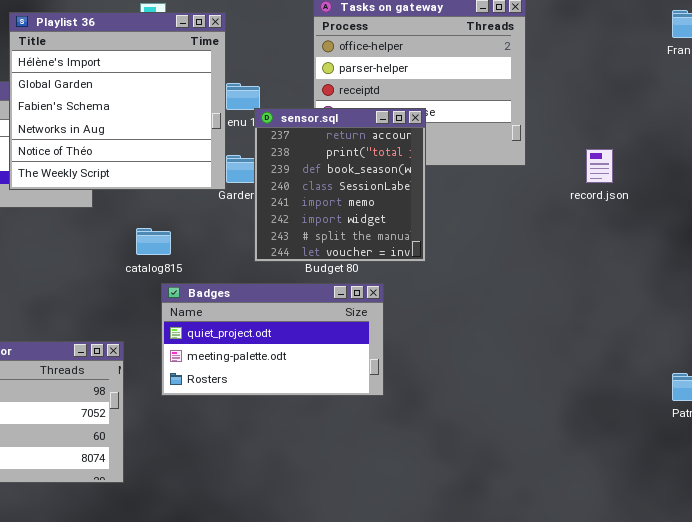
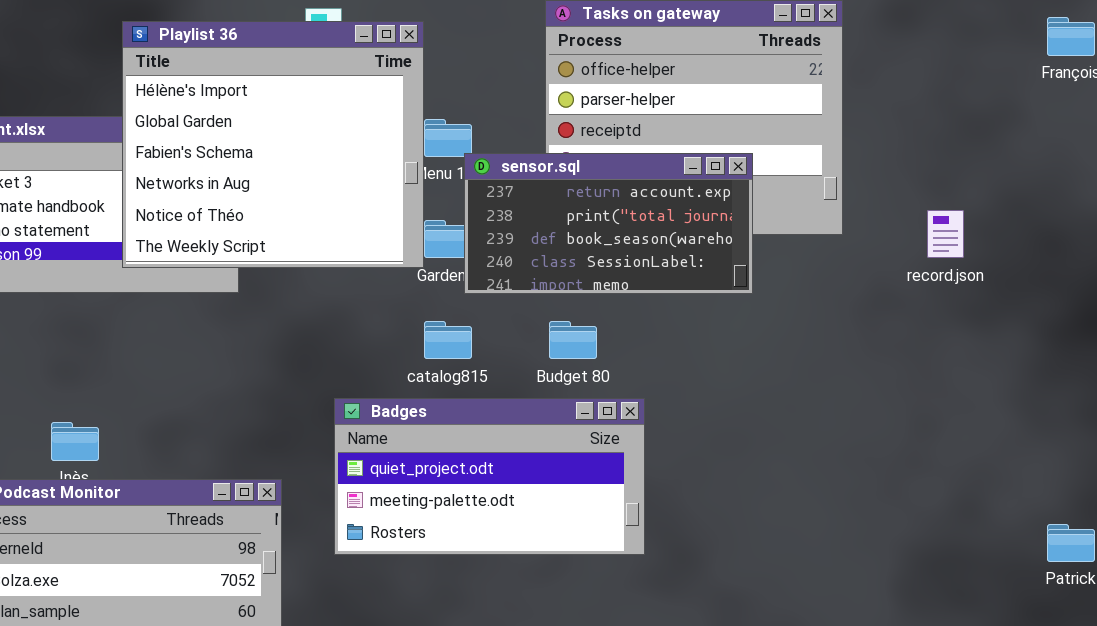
sensor.sql: [254,108,426,262] -> [464,153,753,294], resized
catalog815: [136,228,171,255] -> [424,321,472,359], moved

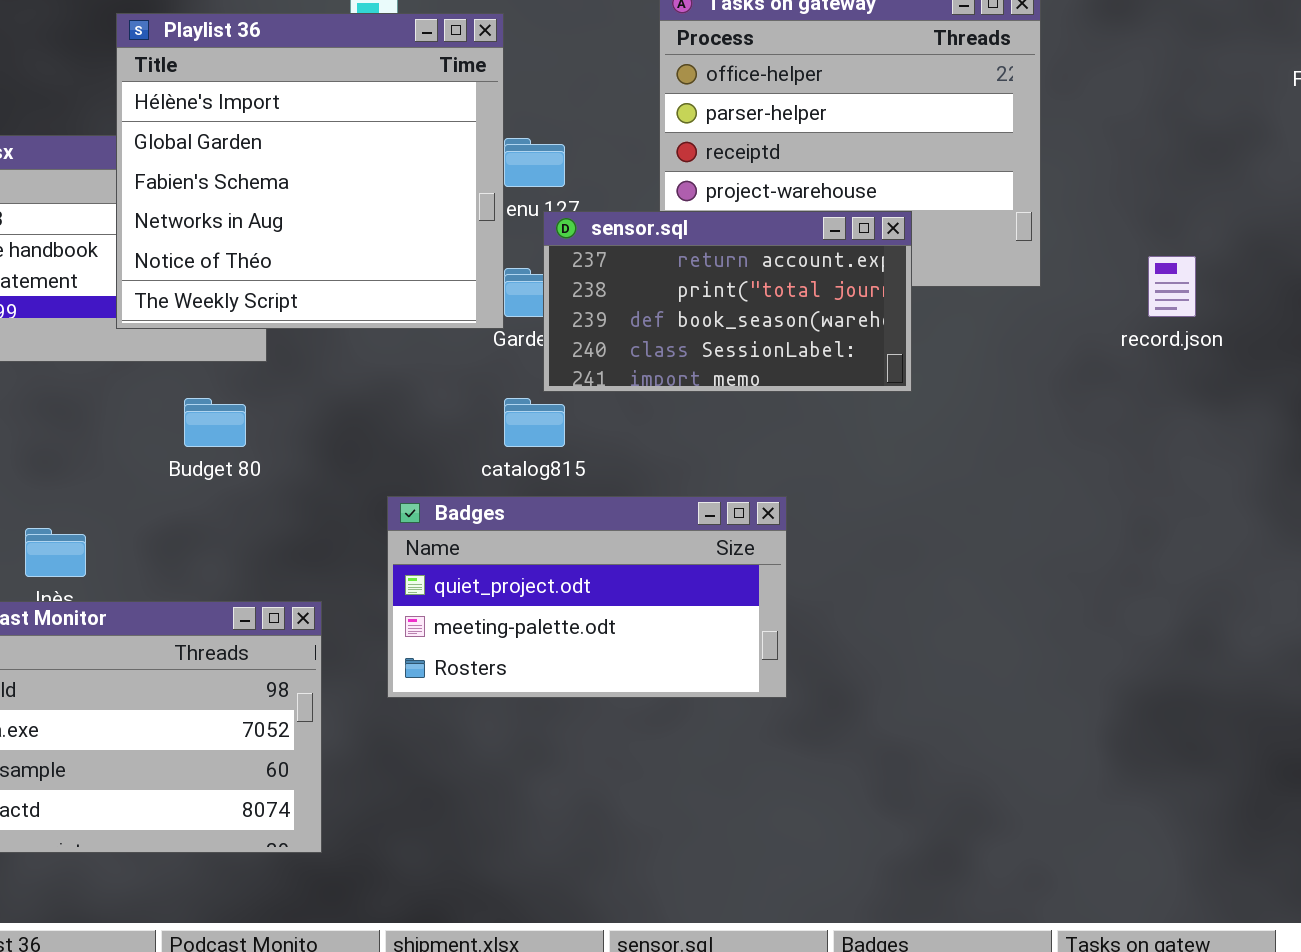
sensor.sql: [464,153,753,294] -> [543,211,912,392], moved
Budget 80: [549,321,597,359] -> [184,398,246,447], moved

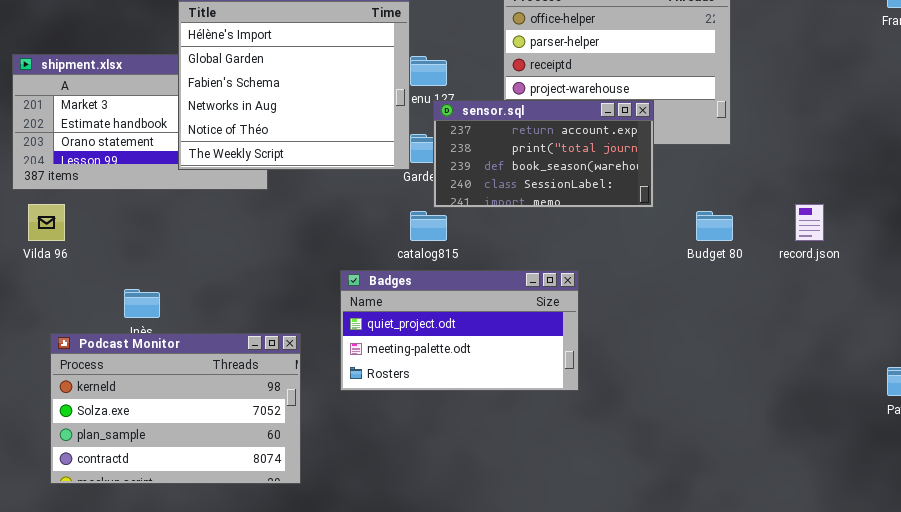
record.json: [1148,256,1196,317] -> [795,204,824,241], moved
Budget 80: [184,398,246,447] -> [696,211,733,241], moved

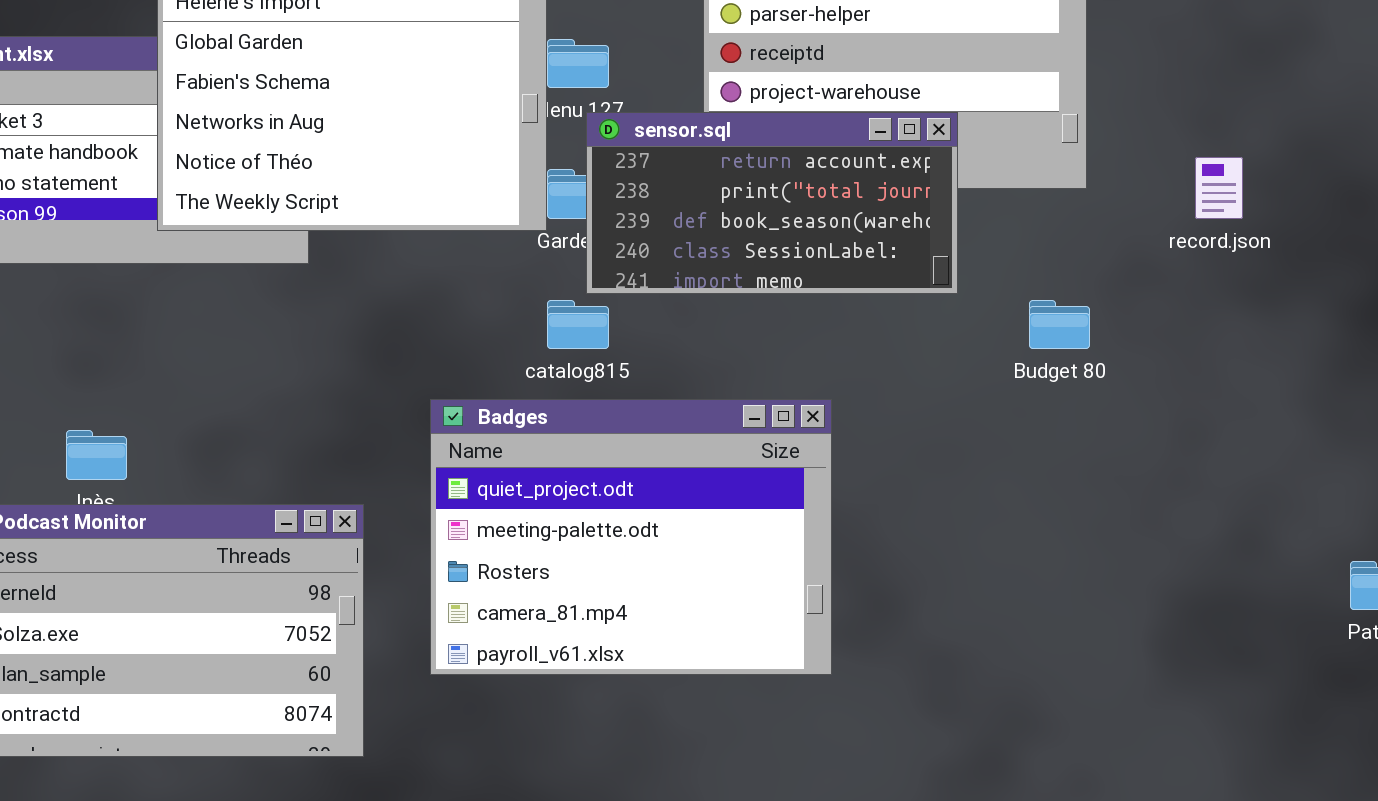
record.json: [795,204,824,241] -> [1195,157,1243,219], moved
Badges: [340,270,579,391] -> [430,399,832,675], resized

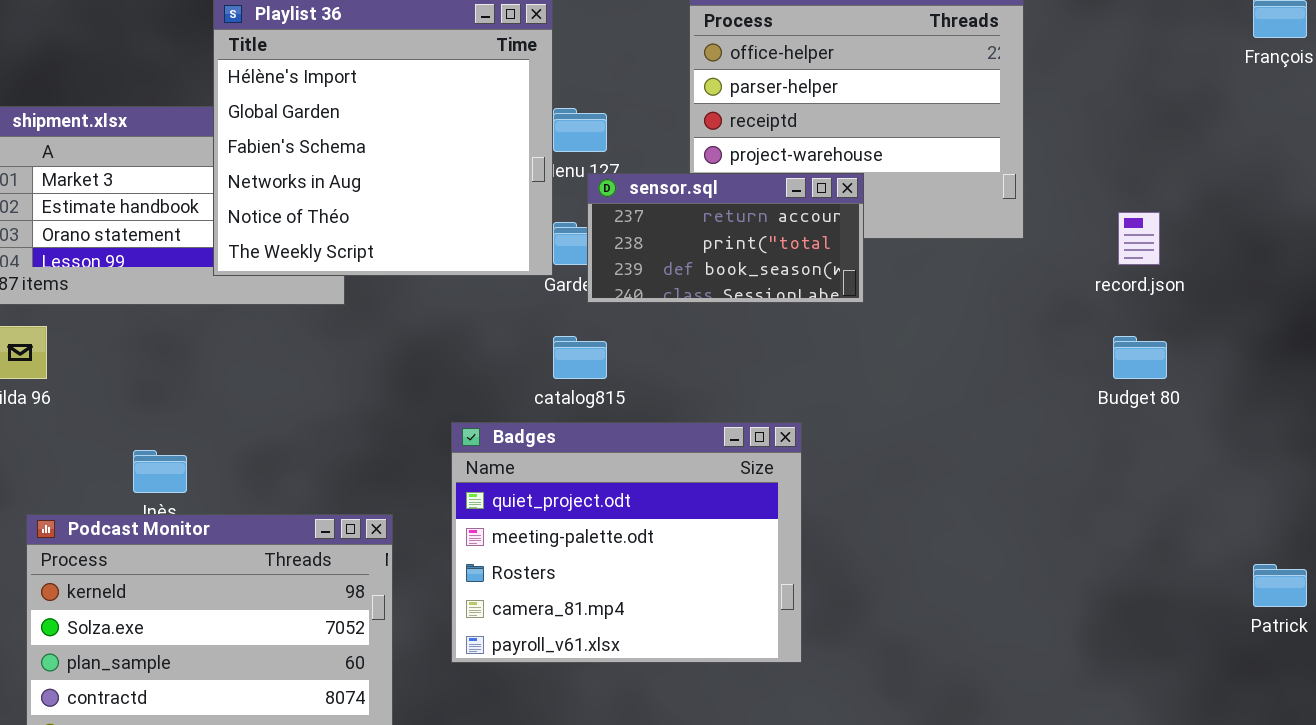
sensor.sql: [586,112,958,294] -> [587,173,864,303], resized
Budget 80: [1029,300,1090,349] -> [1113,336,1167,379], moved

